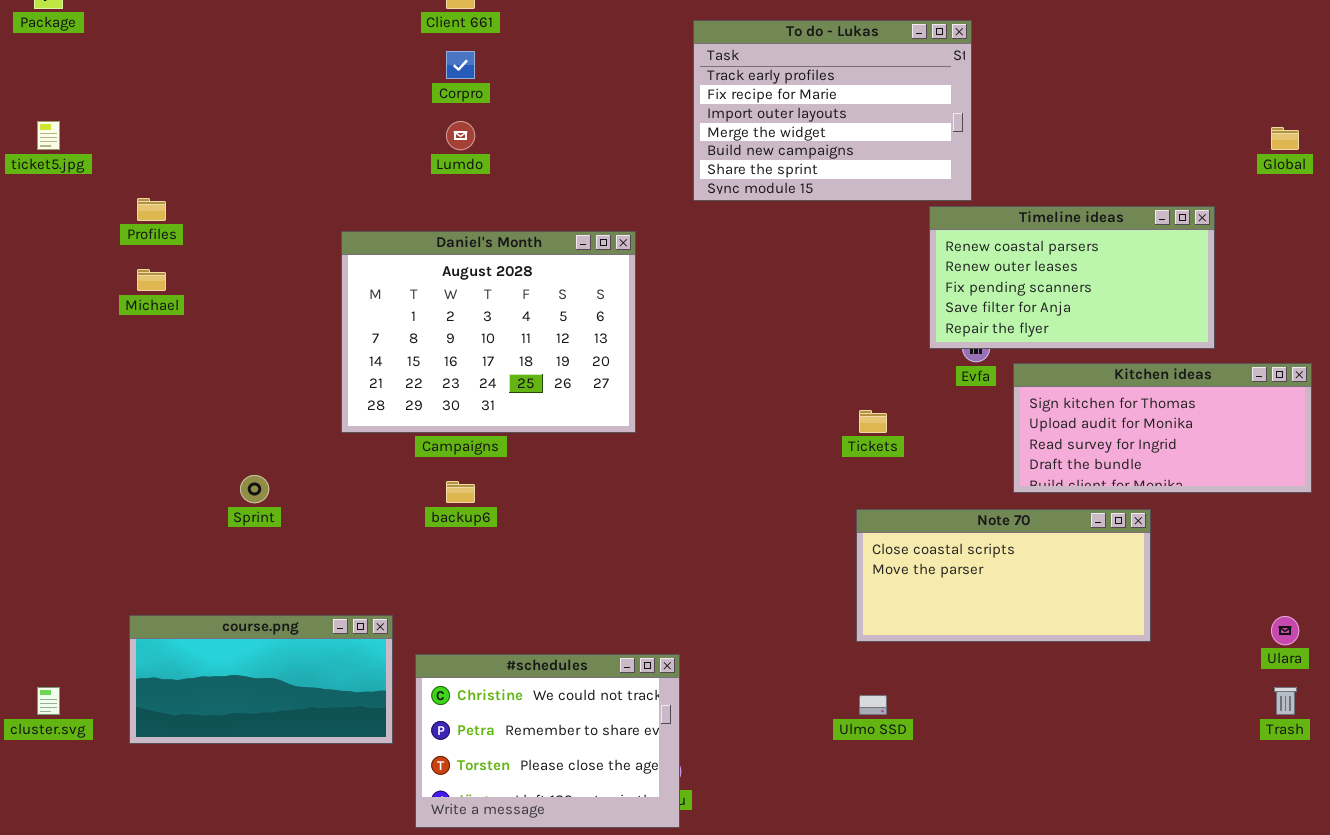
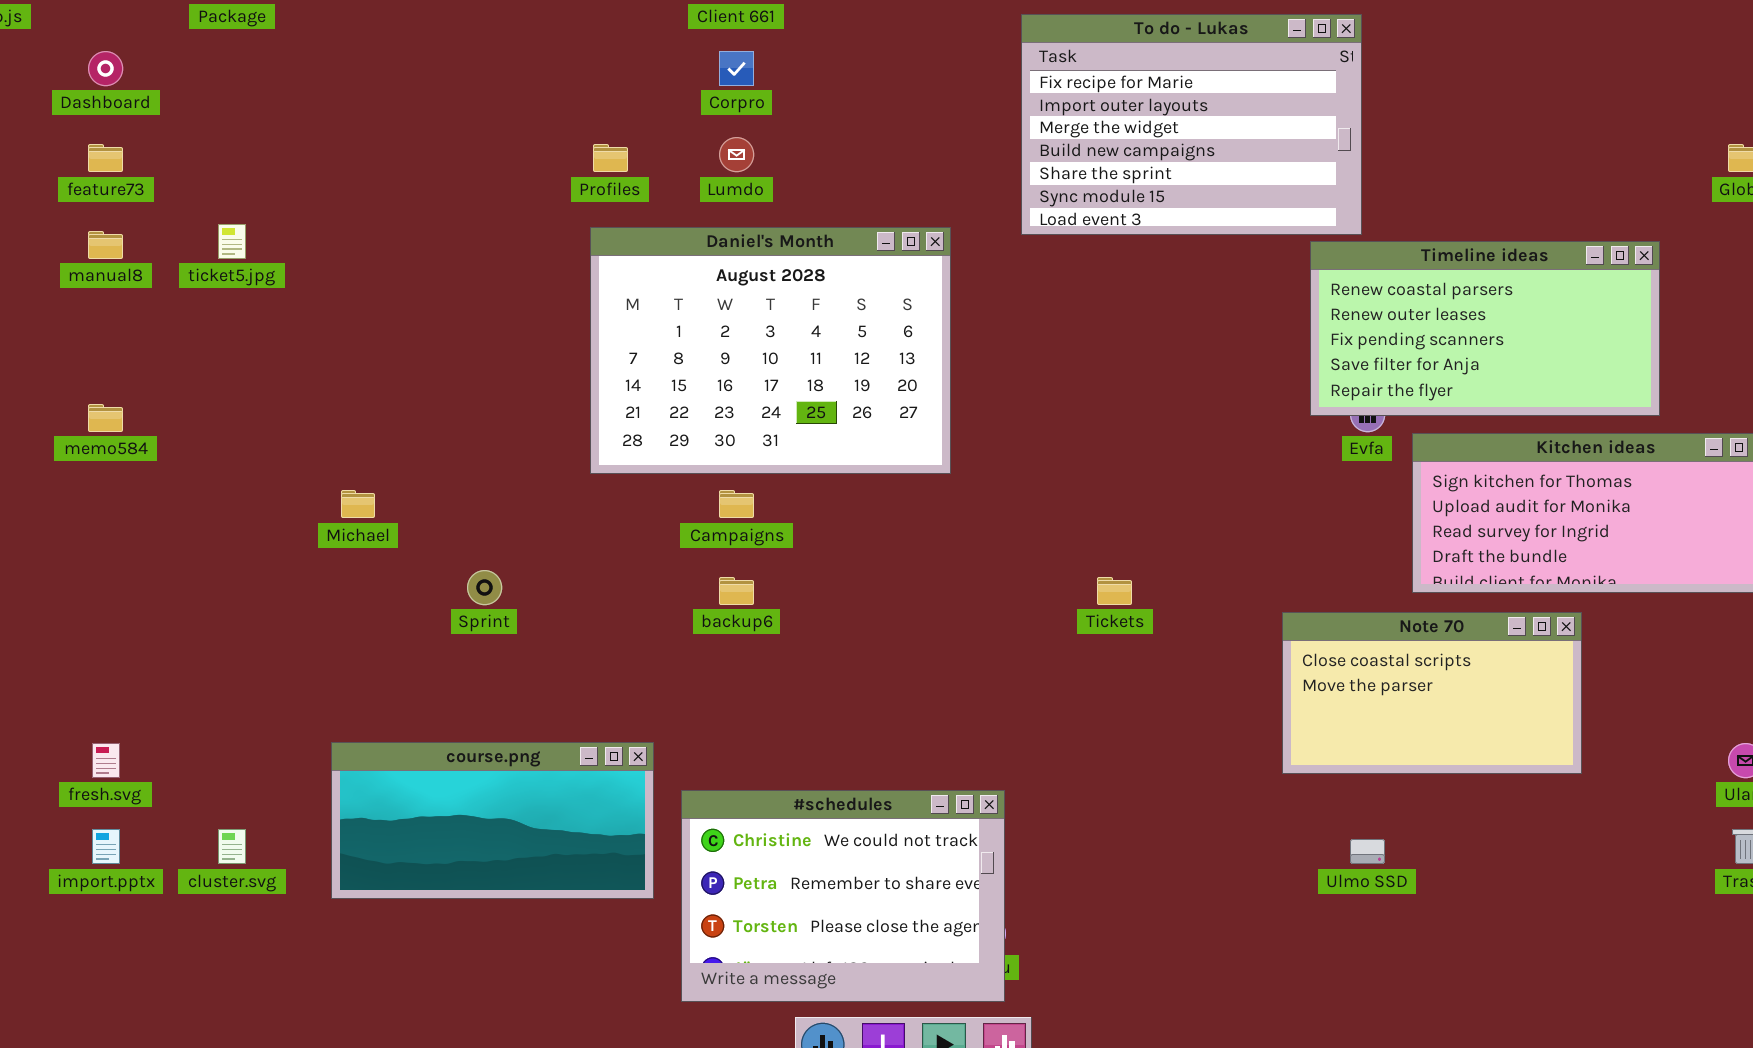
To do - Lukas: [693,20,972,201] -> [1021,14,1362,235], scrolled down 1 row
ticket5.jpg: [37,121,60,150] -> [218,224,246,259], moved
Profiles: [137,198,166,221] -> [593,144,628,172], moved
Daniel's Month: [341,231,636,433] -> [590,227,951,474], moved
Michael: [137,269,166,291] -> [341,490,375,518], moved
Tickets: [859,410,887,433] -> [1097,577,1132,605], moved
Note 70: [856,509,1151,642] -> [1282,612,1582,774], resized
Ulmo SSD: [859,695,887,715] -> [1350,839,1385,864], moved

